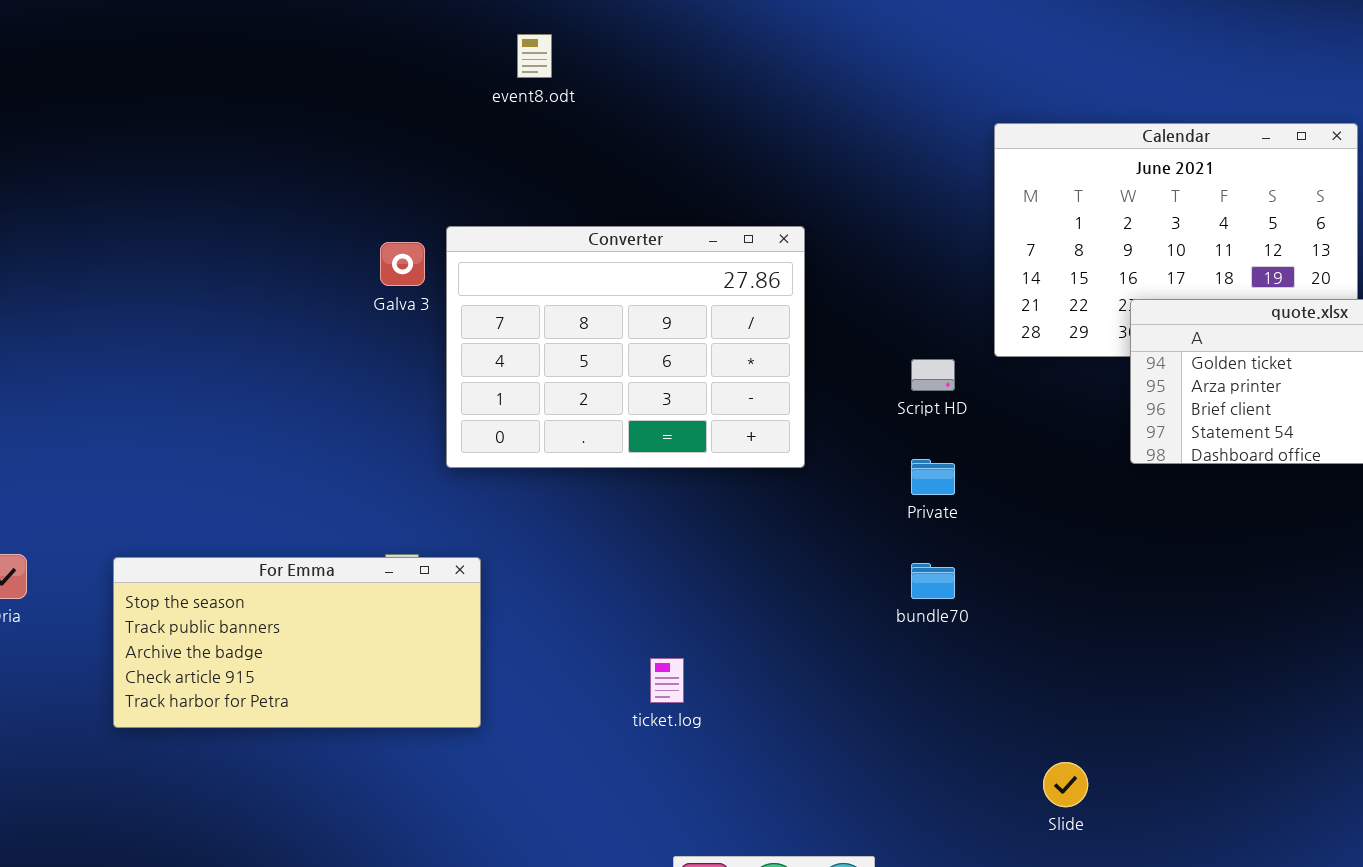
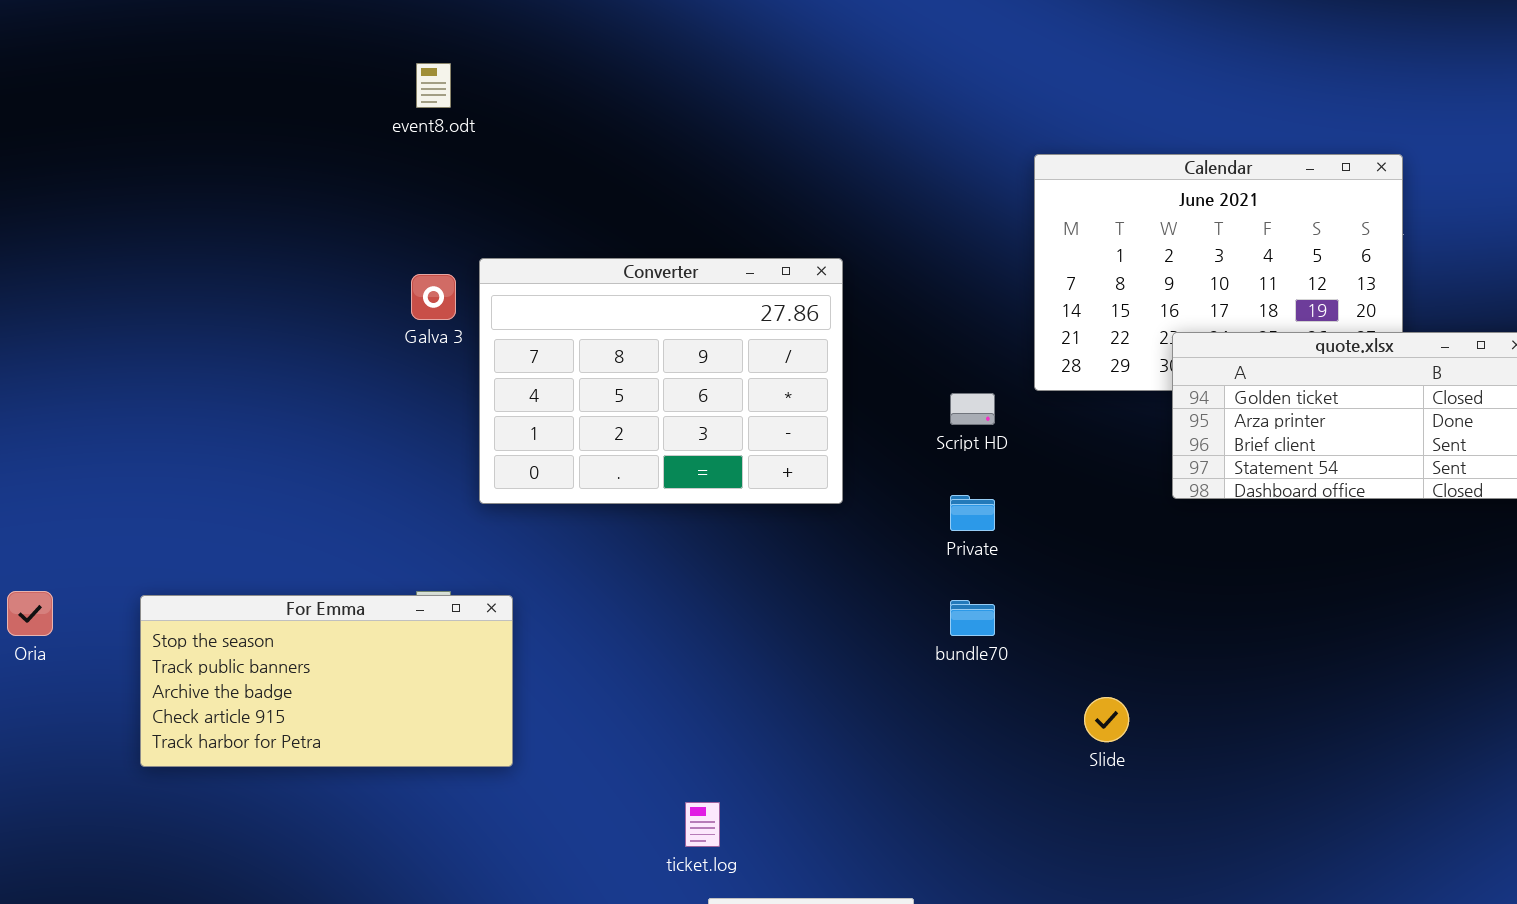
event8.odt: [517,34,552,78] -> [416,63,451,108], moved
ticket.log: [650,658,684,703] -> [685,802,720,847], moved
Slide: [1043,762,1088,807] -> [1084,697,1129,742], moved

